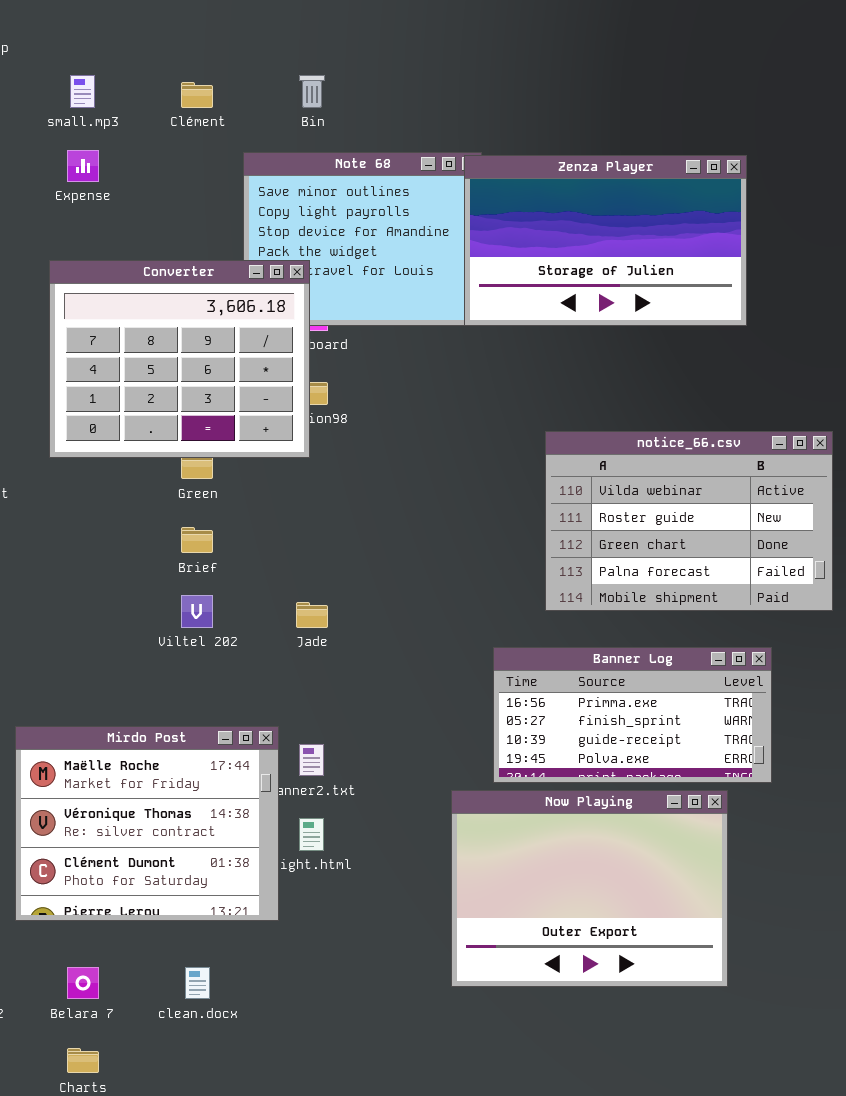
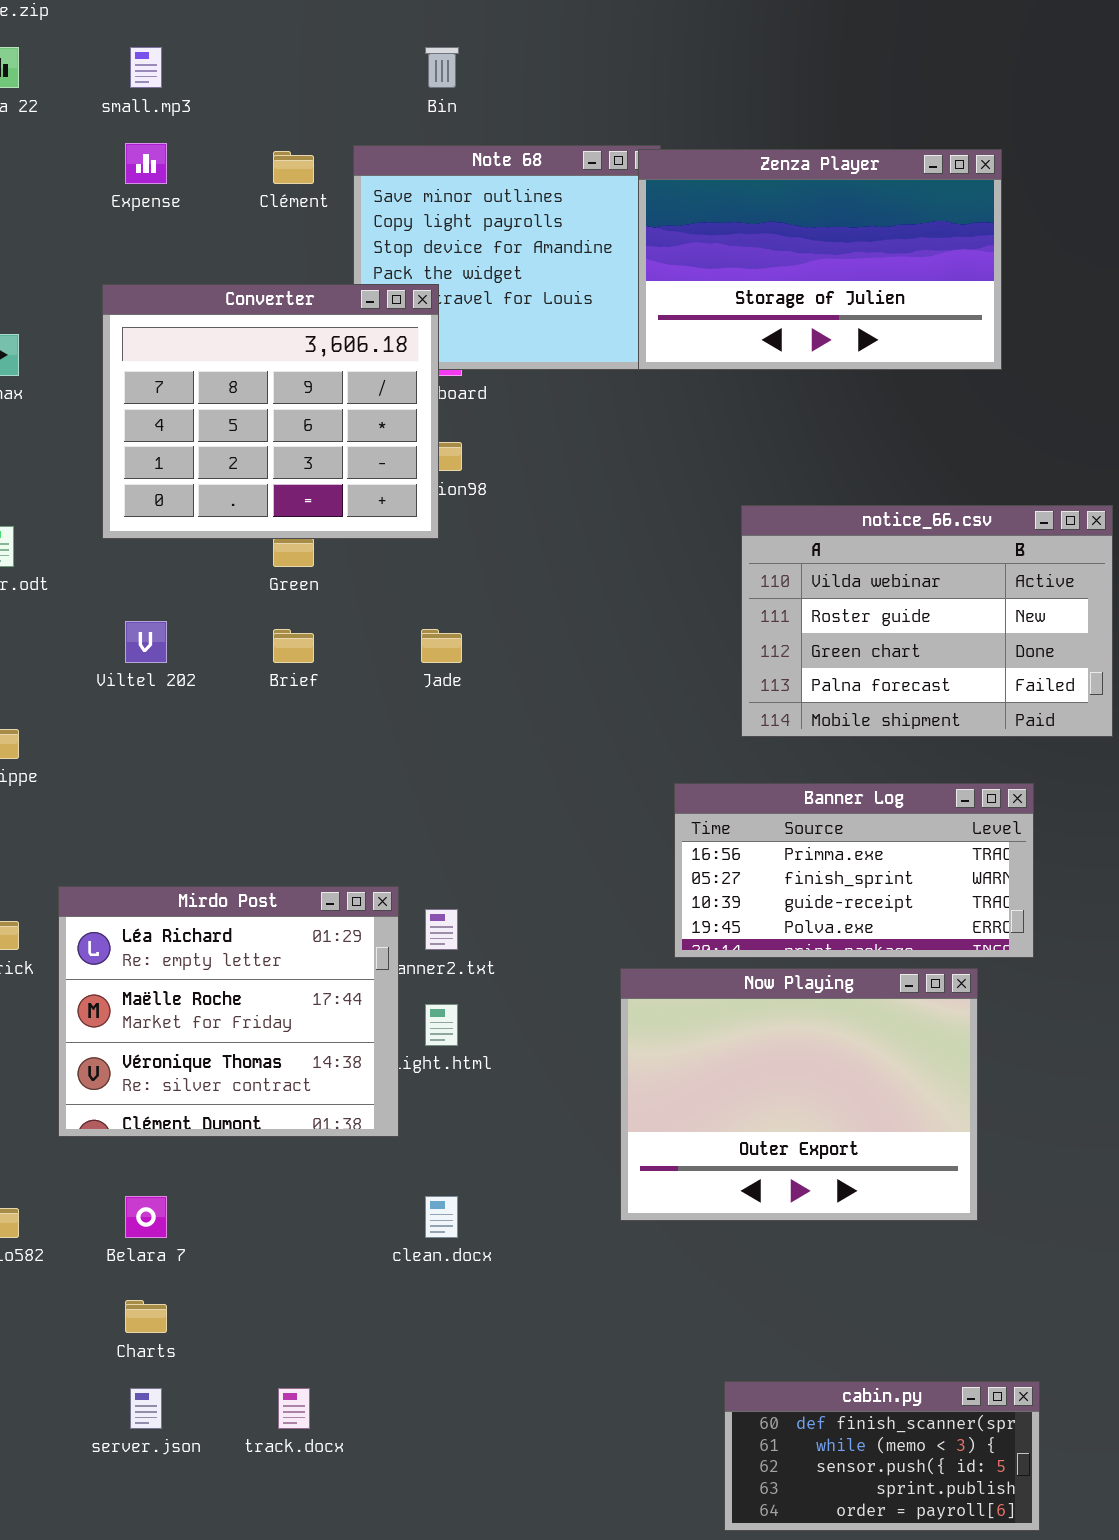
Clément: [181,82,213,108] -> [273,151,314,184], moved
Viltel 202: [181,595,213,628] -> [125,621,167,663], moved
Jade: [296,602,328,628] -> [421,629,462,663], moved
Mirdo Post: [15,726,279,921] -> [58,886,399,1137], scrolled up 1 row
clean.docx: [185,967,210,999] -> [425,1196,458,1238], moved

